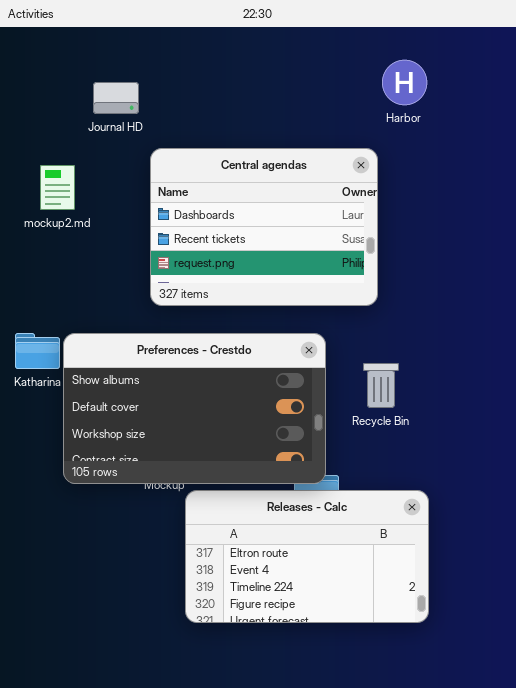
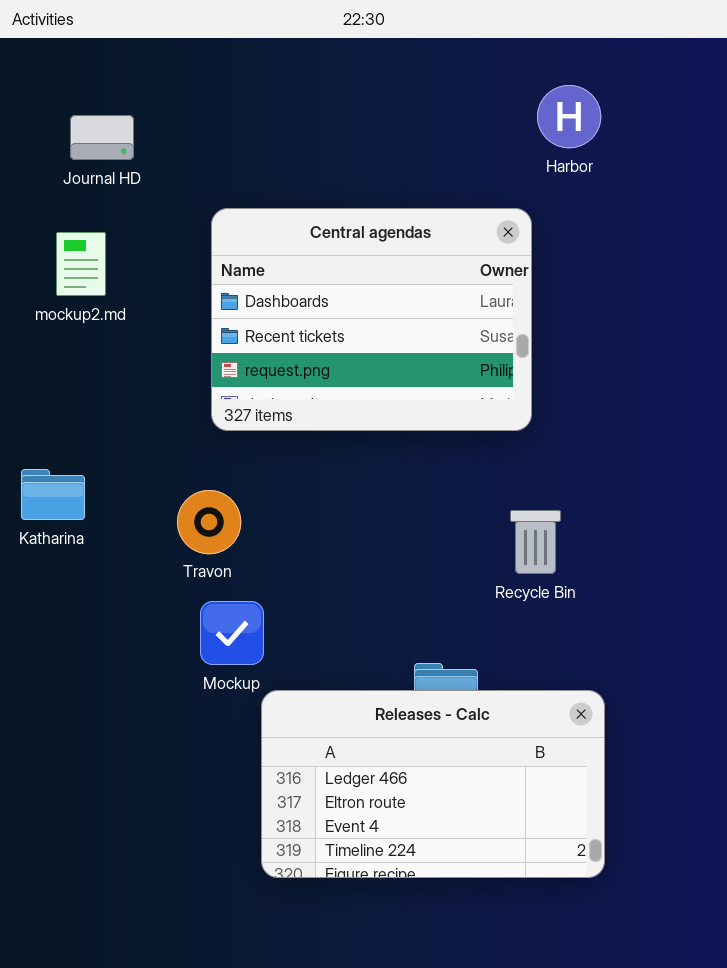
Journal HD: [93,82,139,114] -> [70,115,134,160], moved
Preferences - Crestdo: [63,333,326,484] -> none, closed
Releases - Calc: [185,490,429,623] -> [261,690,605,878], scrolled up 1 row

